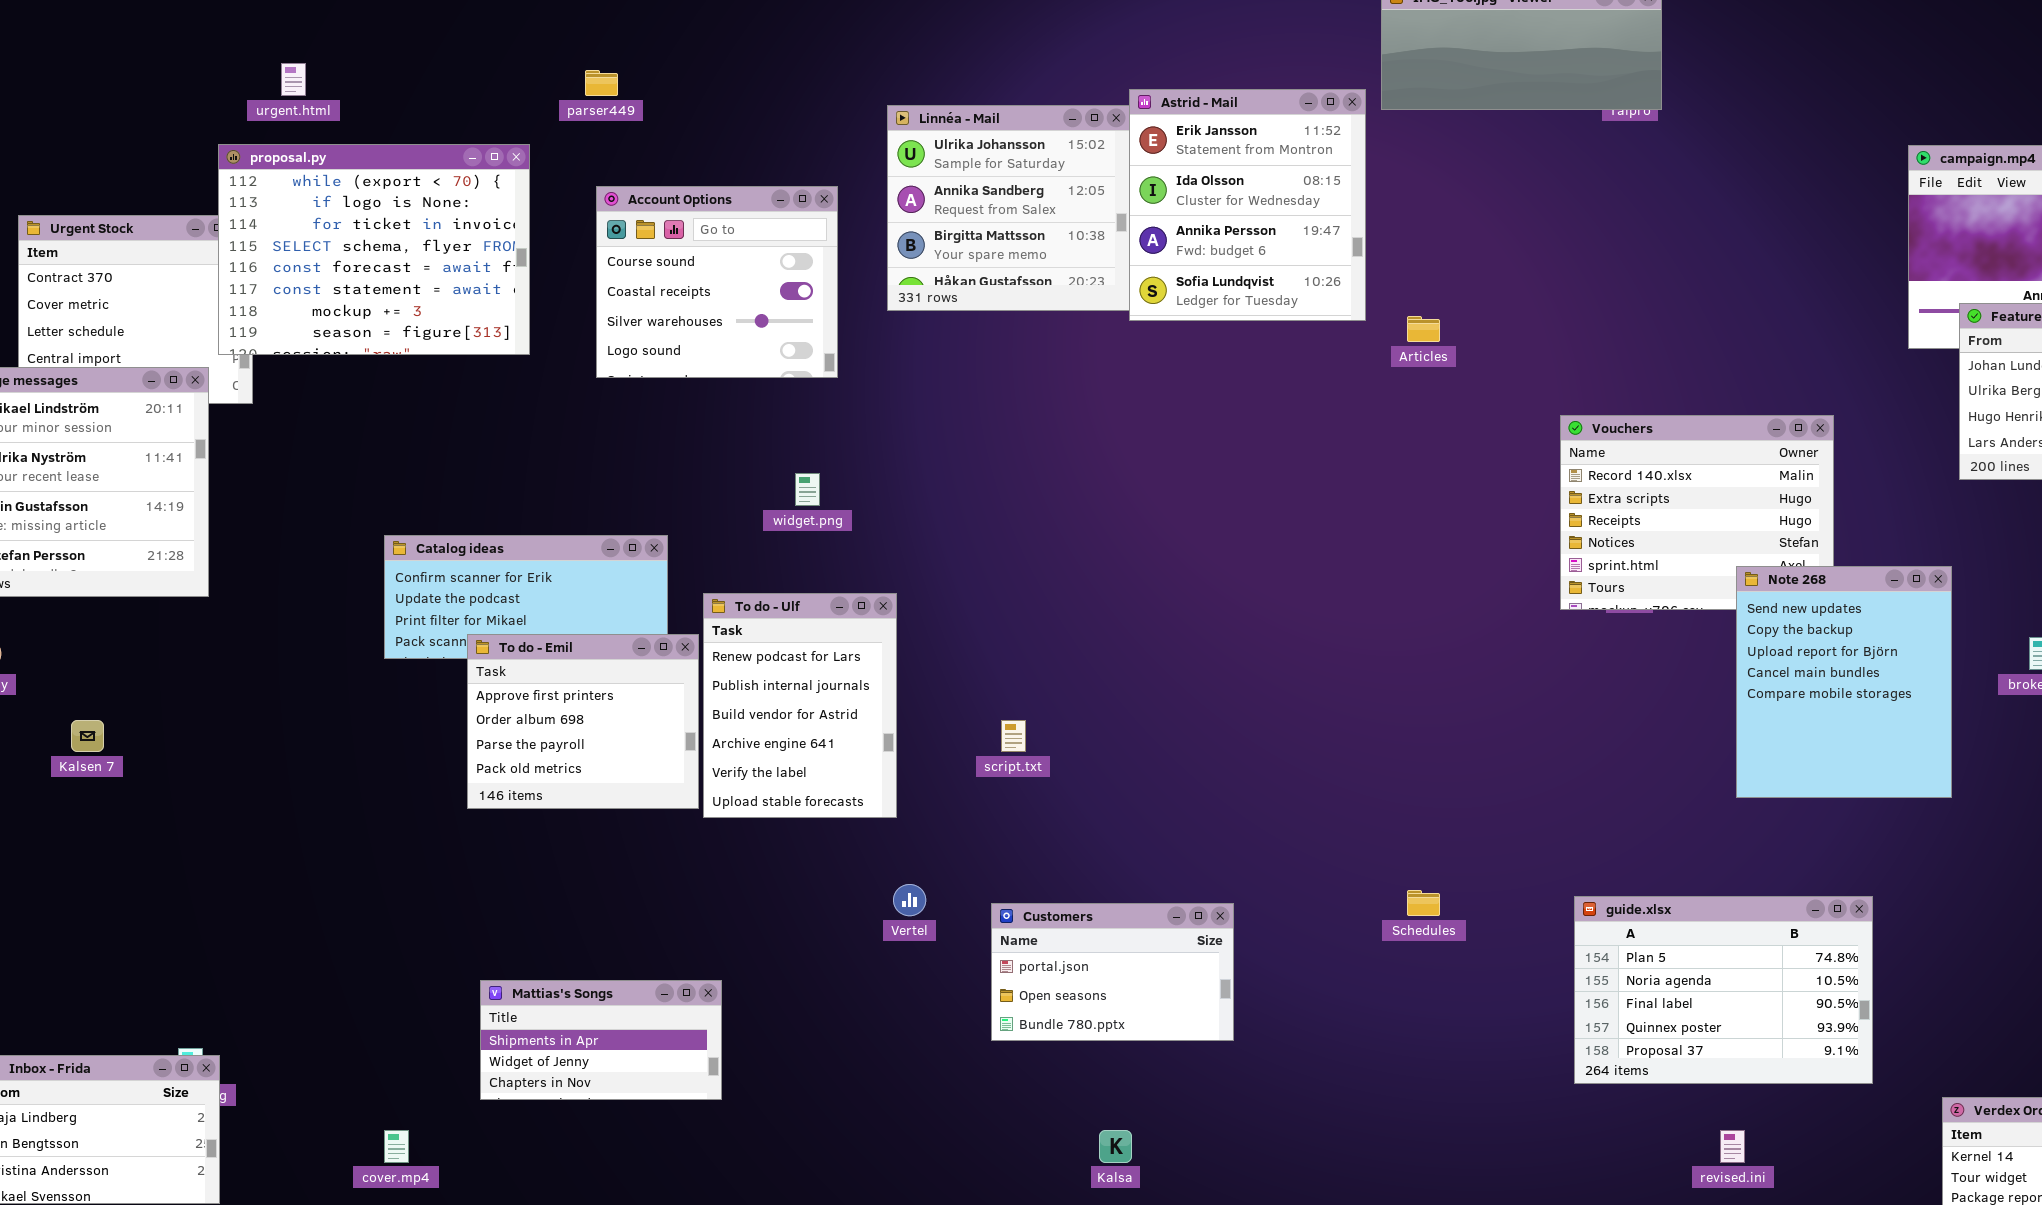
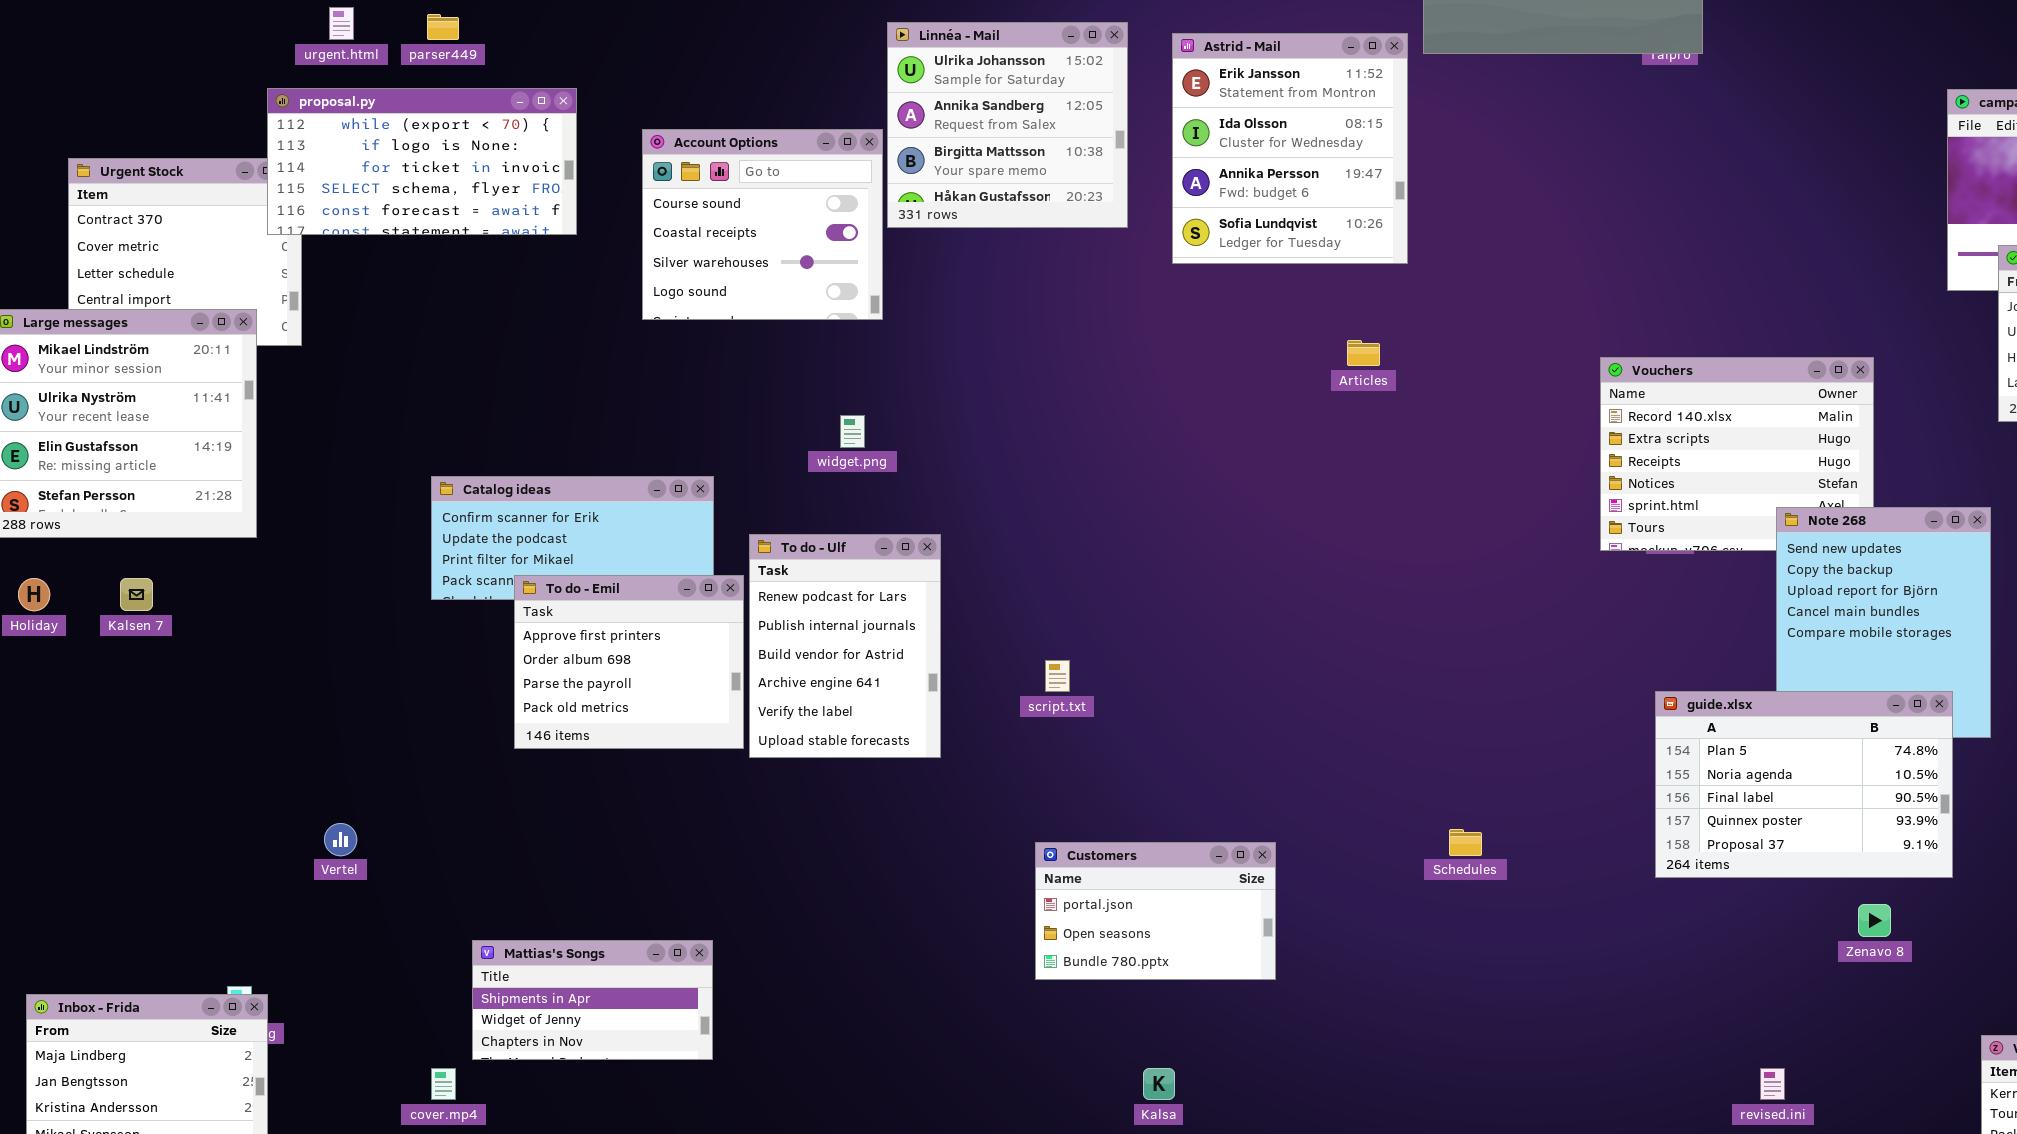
parser449: [585,70,618,96] -> [427,14,459,40], moved
Linnéa - Mail: [887,105,1130,311] -> [887,22,1128,228], moved
proposal.py: [218,144,530,355] -> [267,88,577,235], resized
Articles: [1407,316,1440,342] -> [1347,340,1380,366], moved
Kalsen 7: [71,720,104,752] -> [120,578,153,611], moved
Vertel: [893,884,926,916] -> [324,823,357,856], moved
guide.xlsx: [1574,896,1873,1084] -> [1655,691,1953,878], moved
Mattias's Songs: [480,980,722,1100] -> [472,940,713,1060], moved

